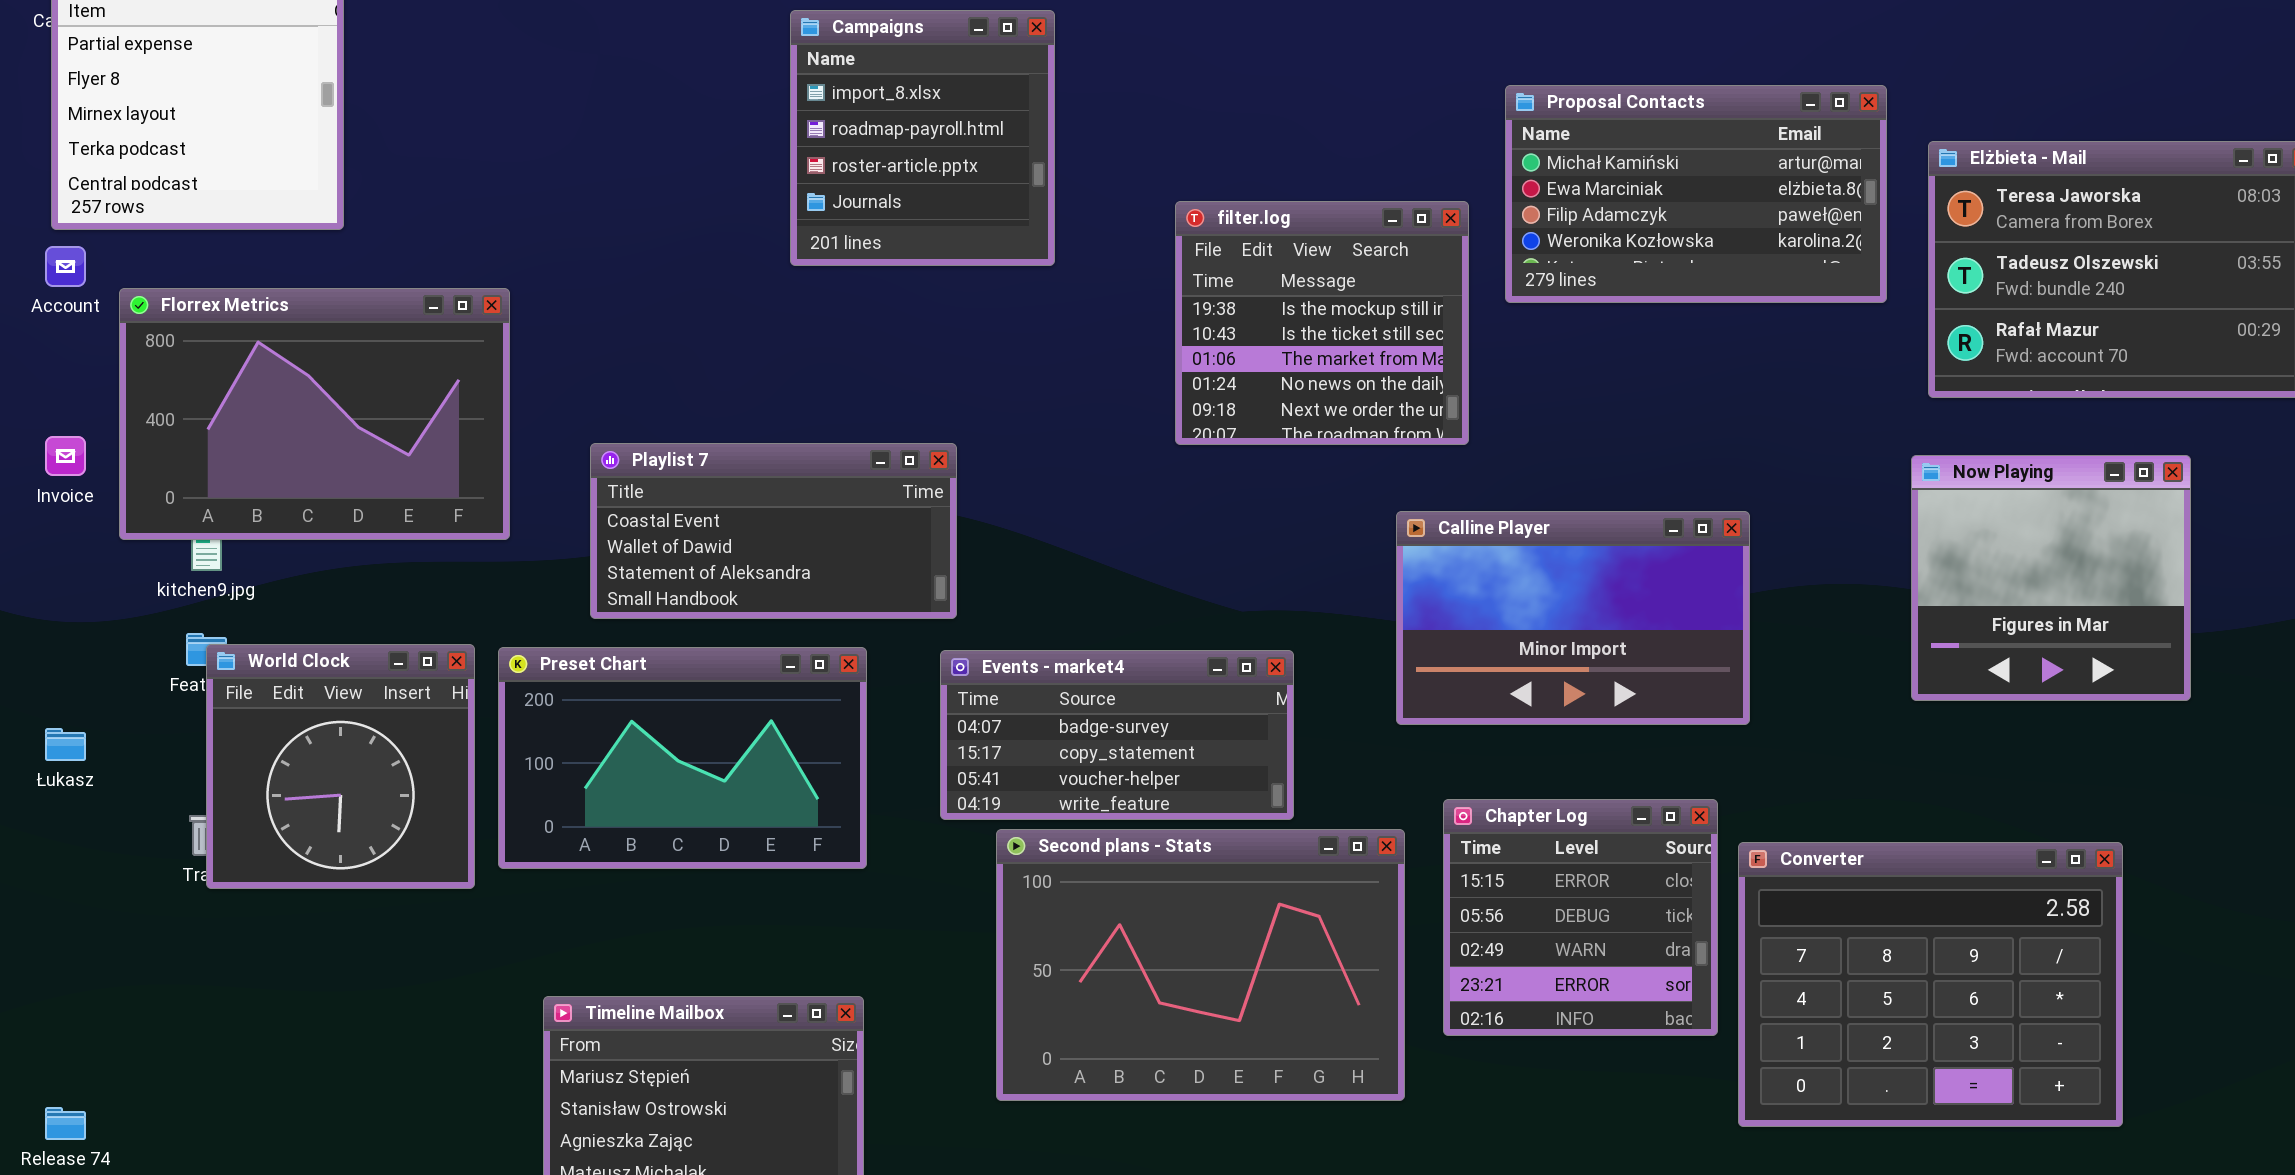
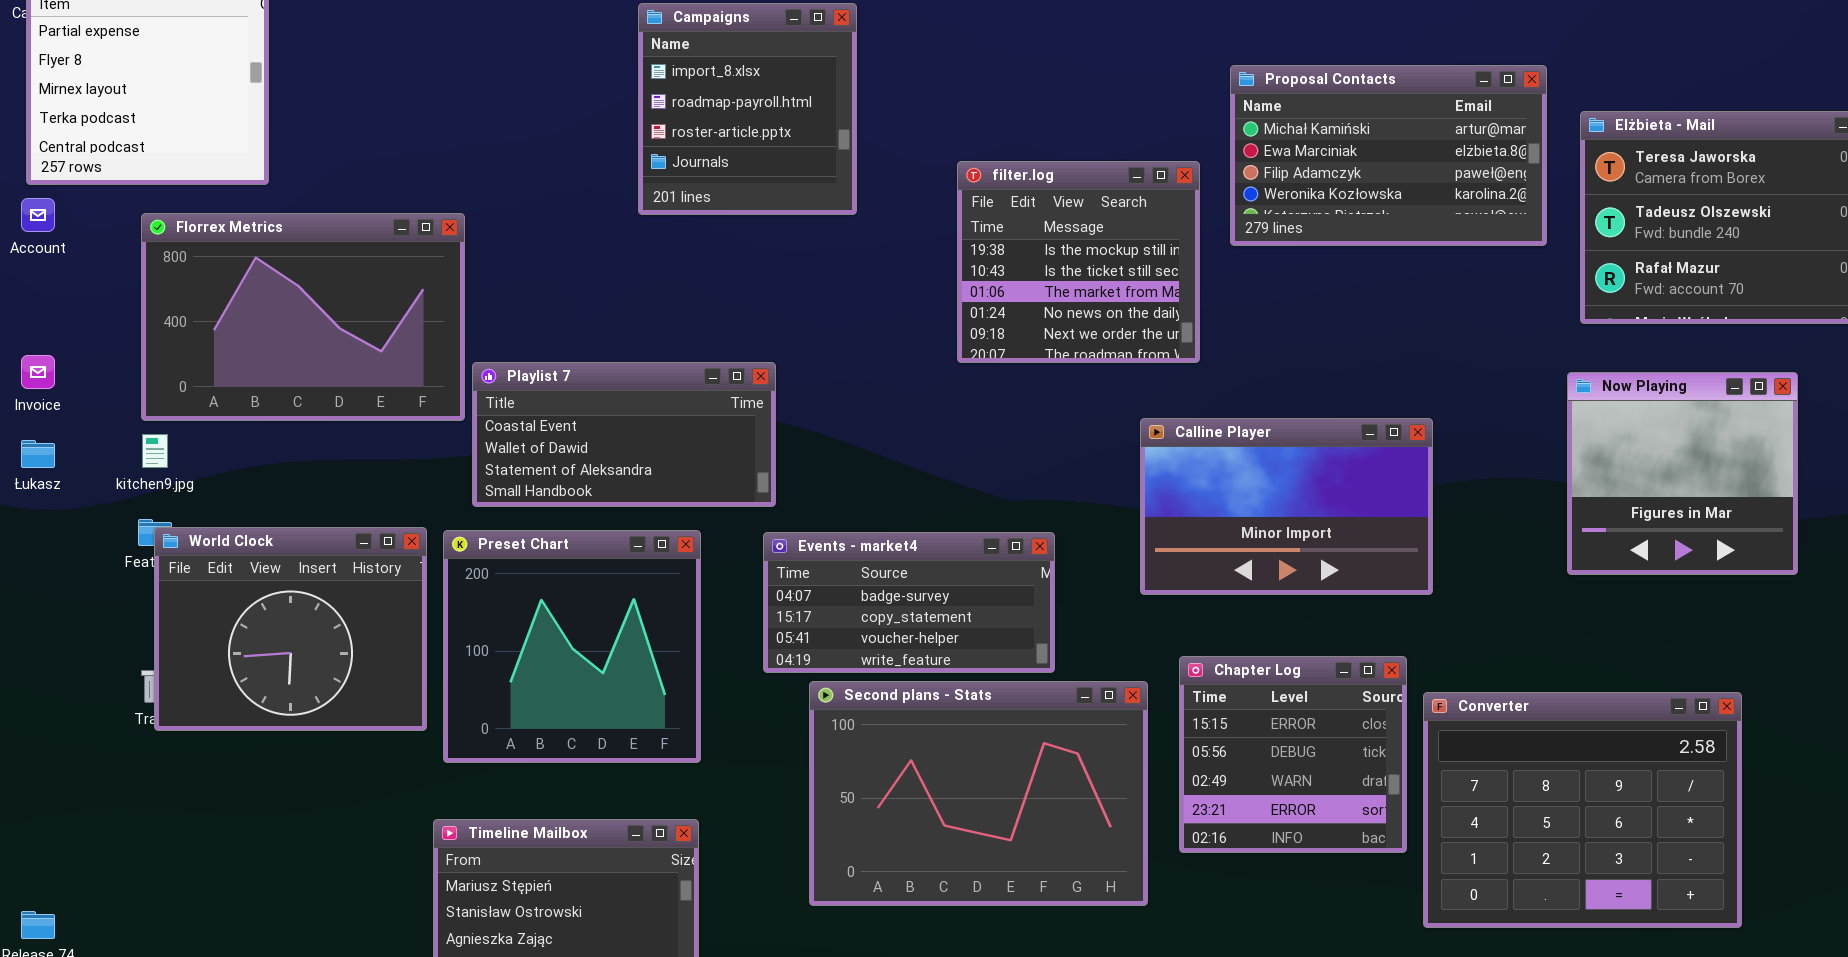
Florrex Metrics: [119,288,510,540] -> [141,213,465,421], moved
World Clock: [206,644,475,889] -> [154,527,427,731], resized
Preset Chart: [498,647,867,869] -> [443,530,701,763], resized
Łukasz: [45,728,86,761] -> [21,440,55,468], moved

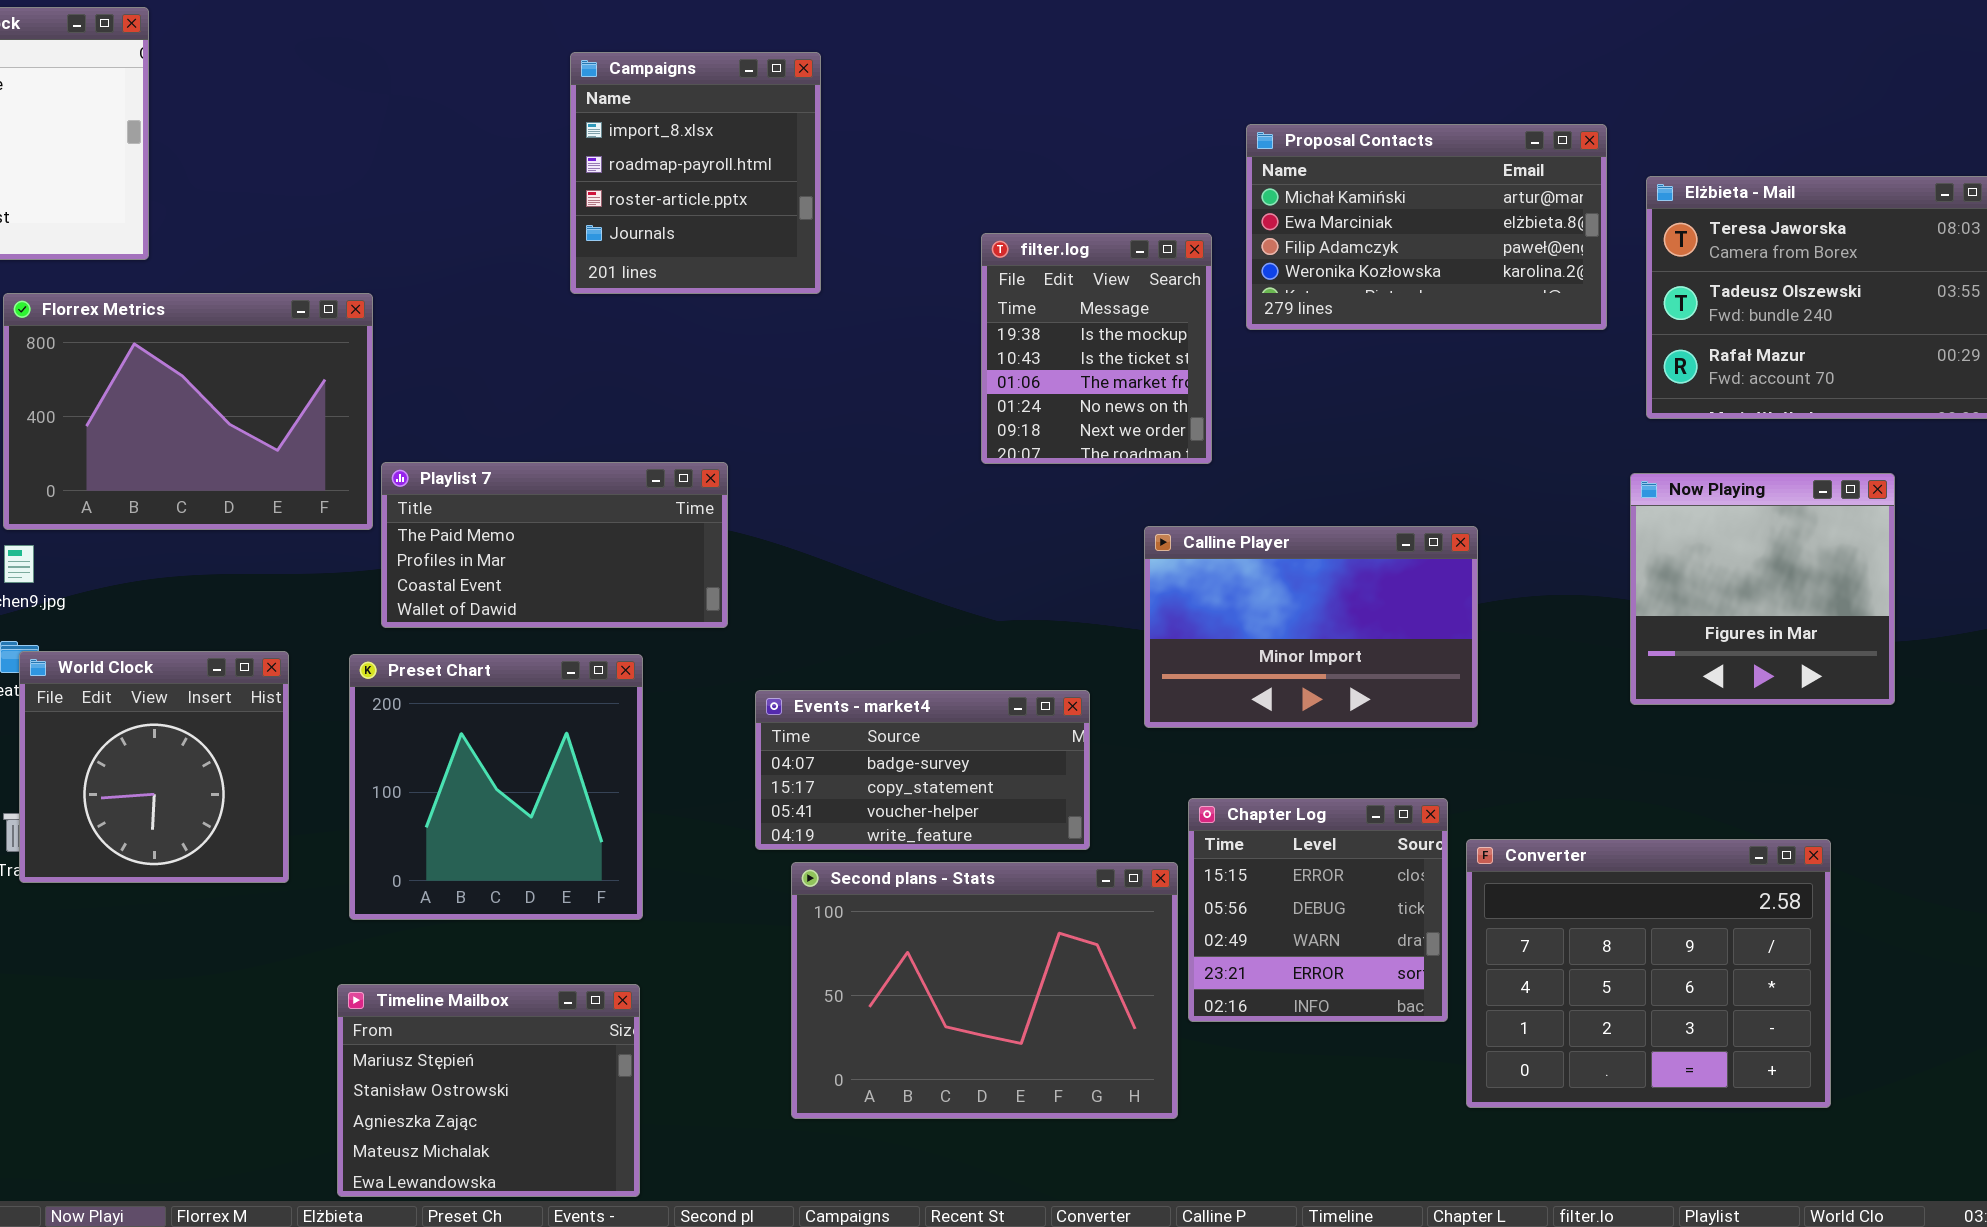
filter.log: [957,161,1200,363] -> [981,233,1212,464], resized
Playlist 7: [472,362,776,507] -> [381,462,728,628], scrolled up 2 rows
World Clock: [154,527,427,731] -> [19,651,289,883], resized
Events - market4: [763,532,1055,673] -> [755,690,1090,850], moved
Second plans - Stats: [809,681,1148,906] -> [791,862,1178,1119], moved

